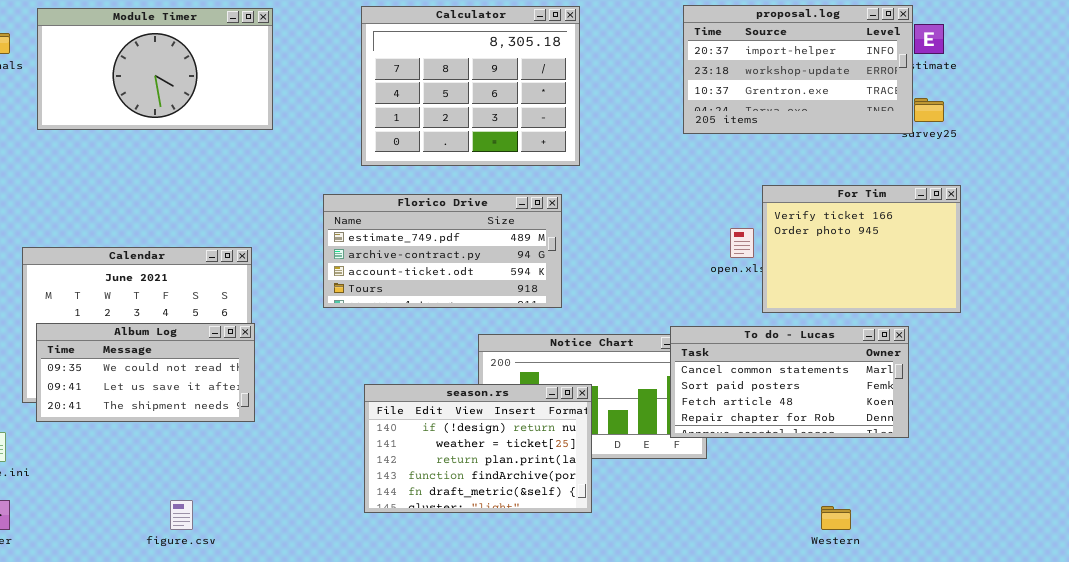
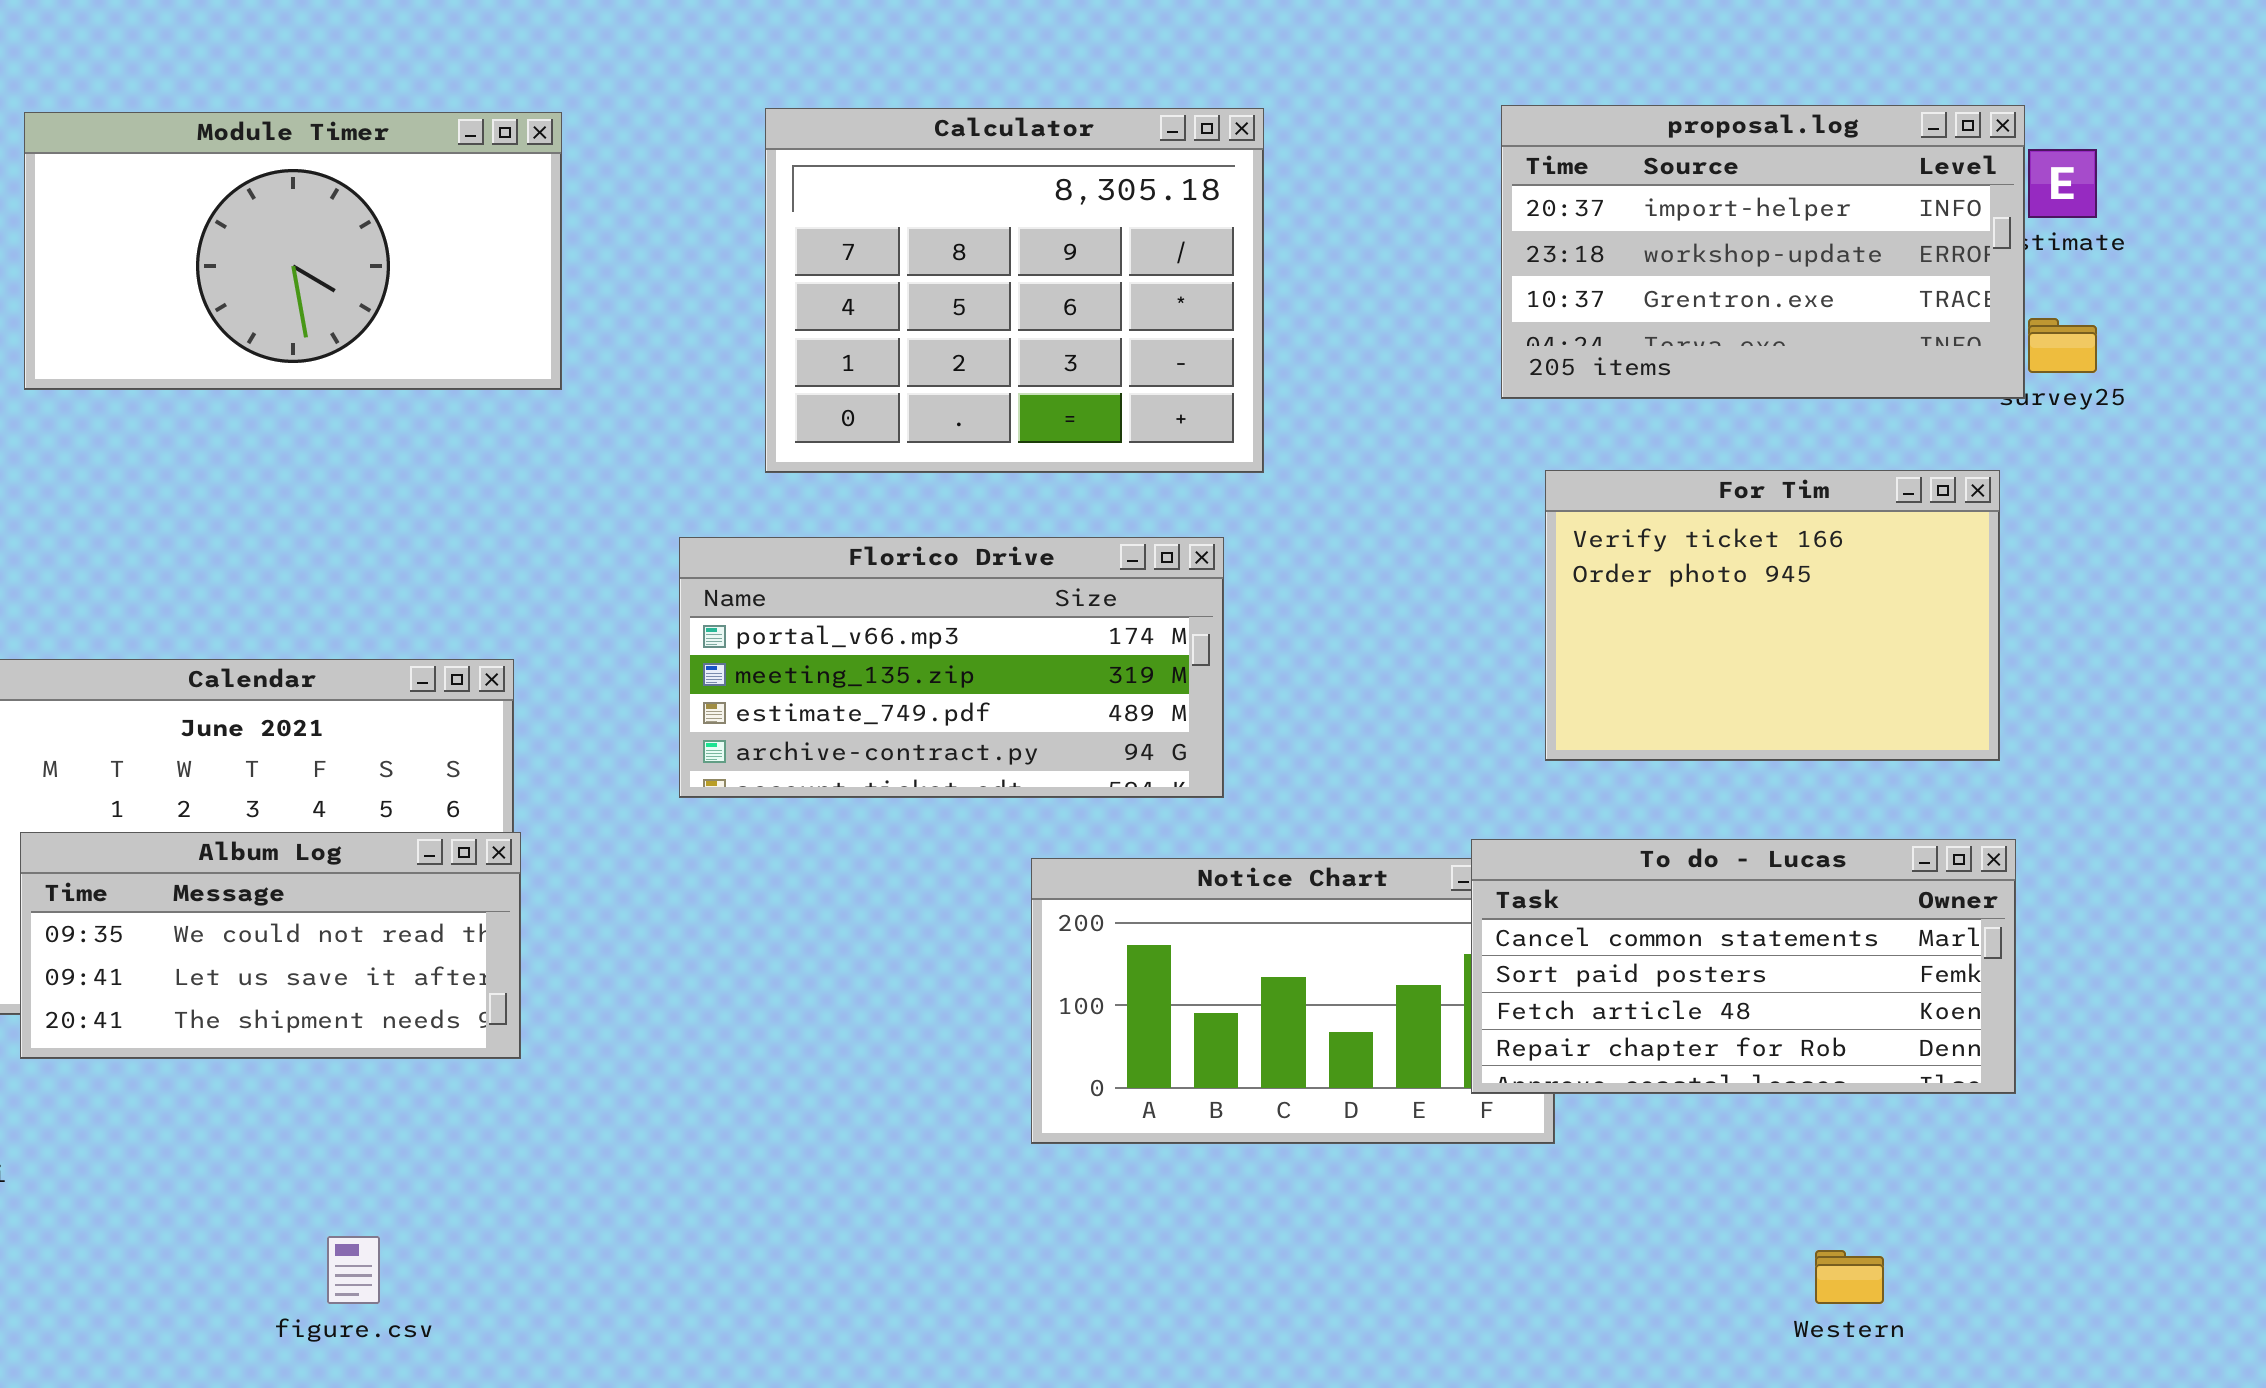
For Tim: [762,185,961,313] -> [1545,470,2000,761], moved
Florico Drive: [323,194,562,308] -> [679,537,1224,798], scrolled up 2 rows
season.rs: [364,384,592,513] -> none, closed

